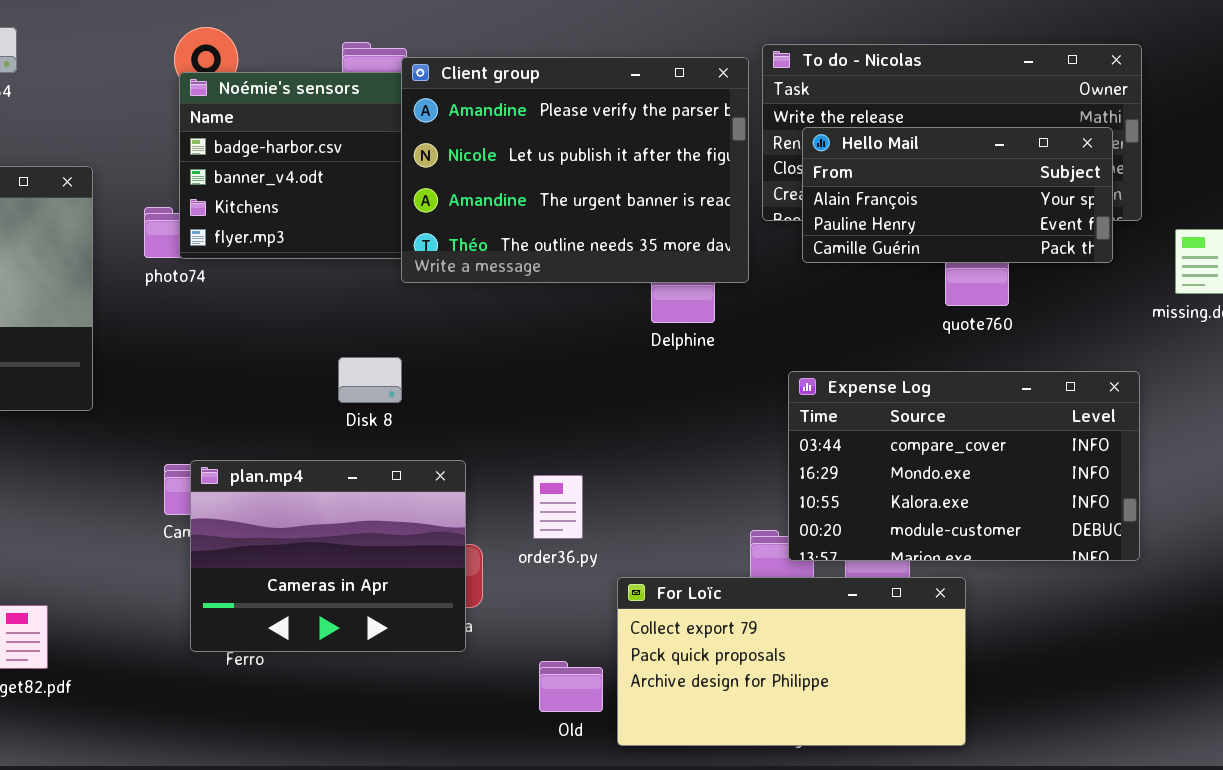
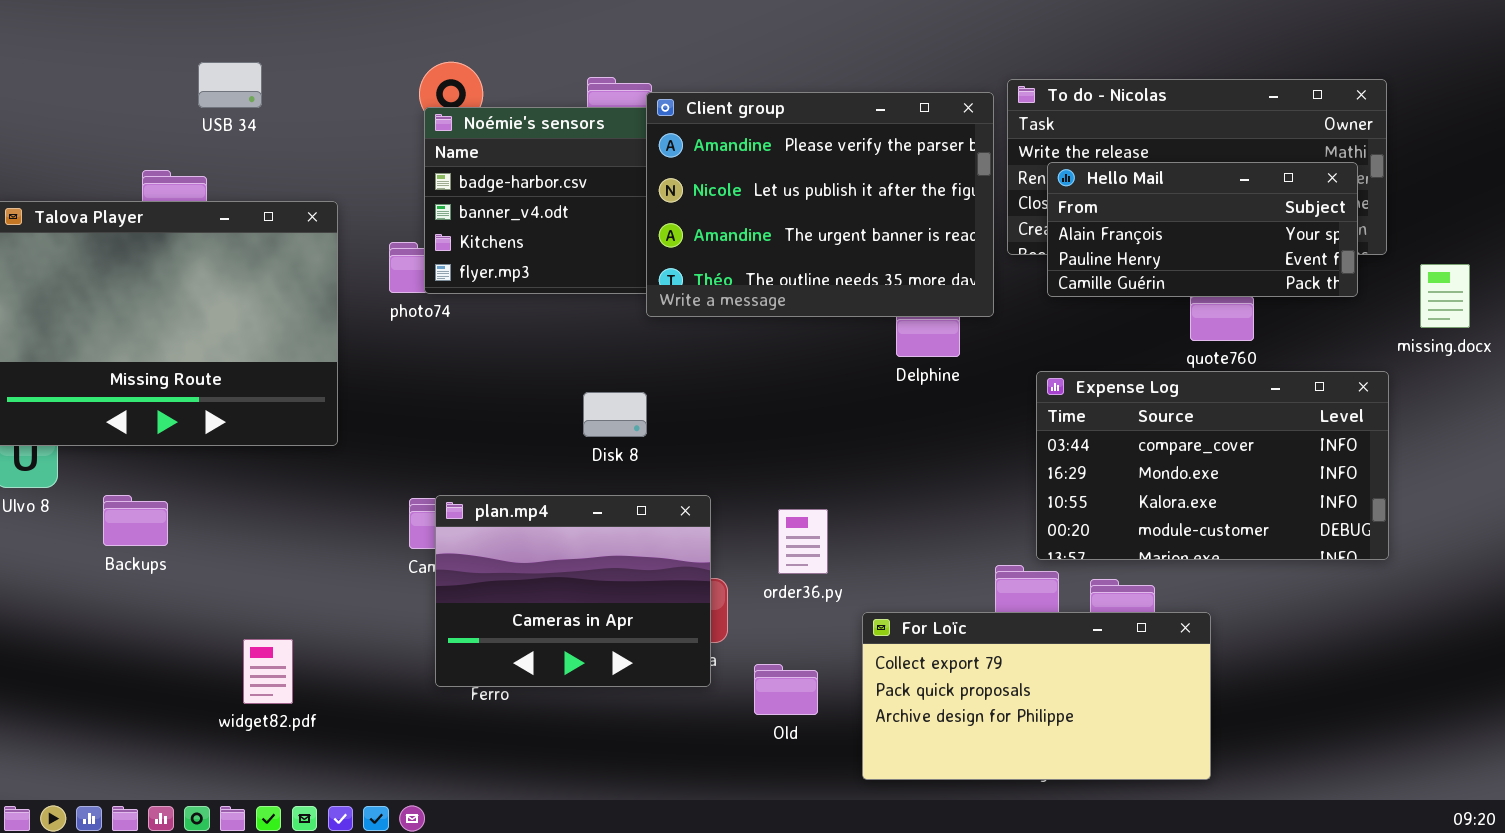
Expense Log: [788,371,1140,561] -> [1036,371,1389,560], moved
Old: [539,661,603,712] -> [754,664,818,715], moved

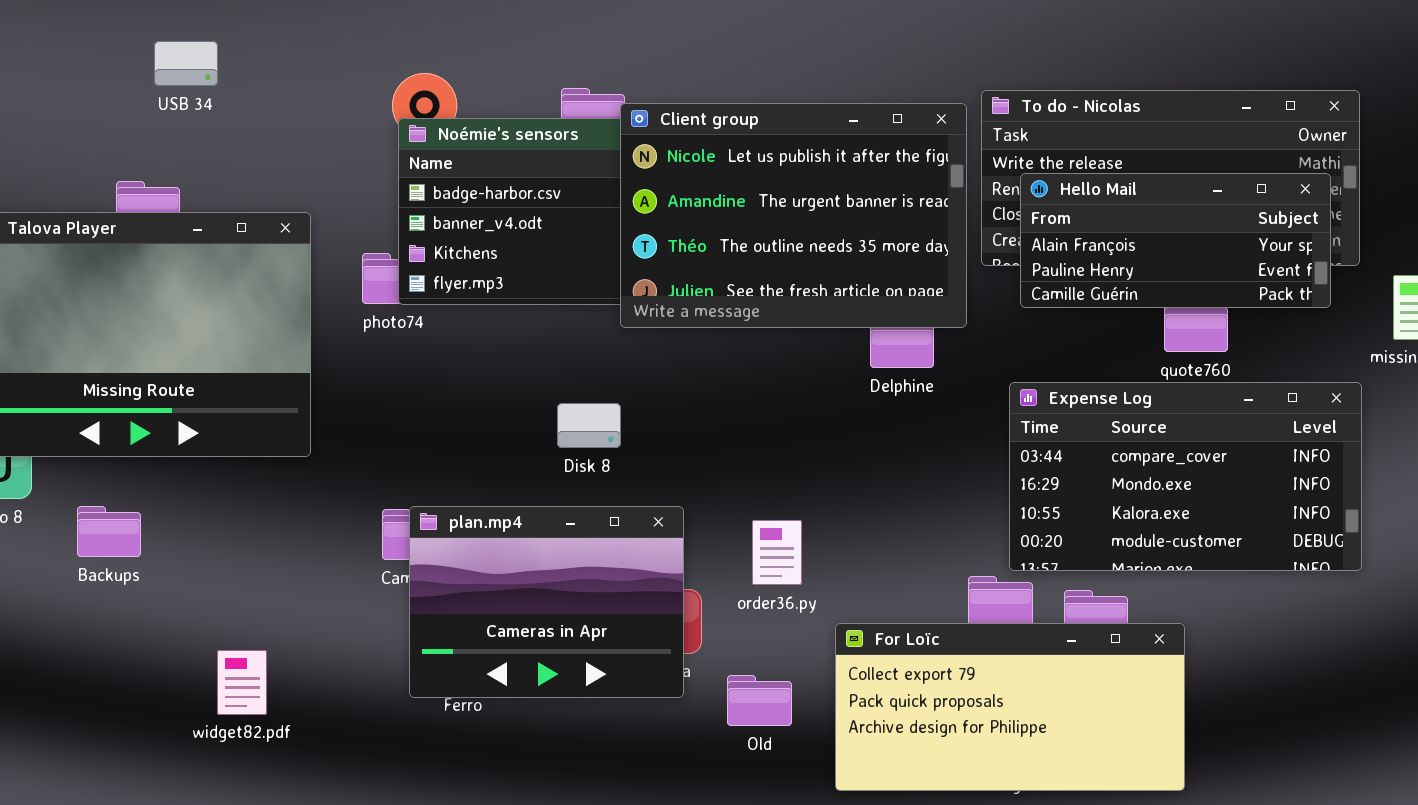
USB 34: [198,62,262,108] -> [154,41,218,86], moved
Client group: [646,92,994,317] -> [620,103,967,328], scrolled down 1 row

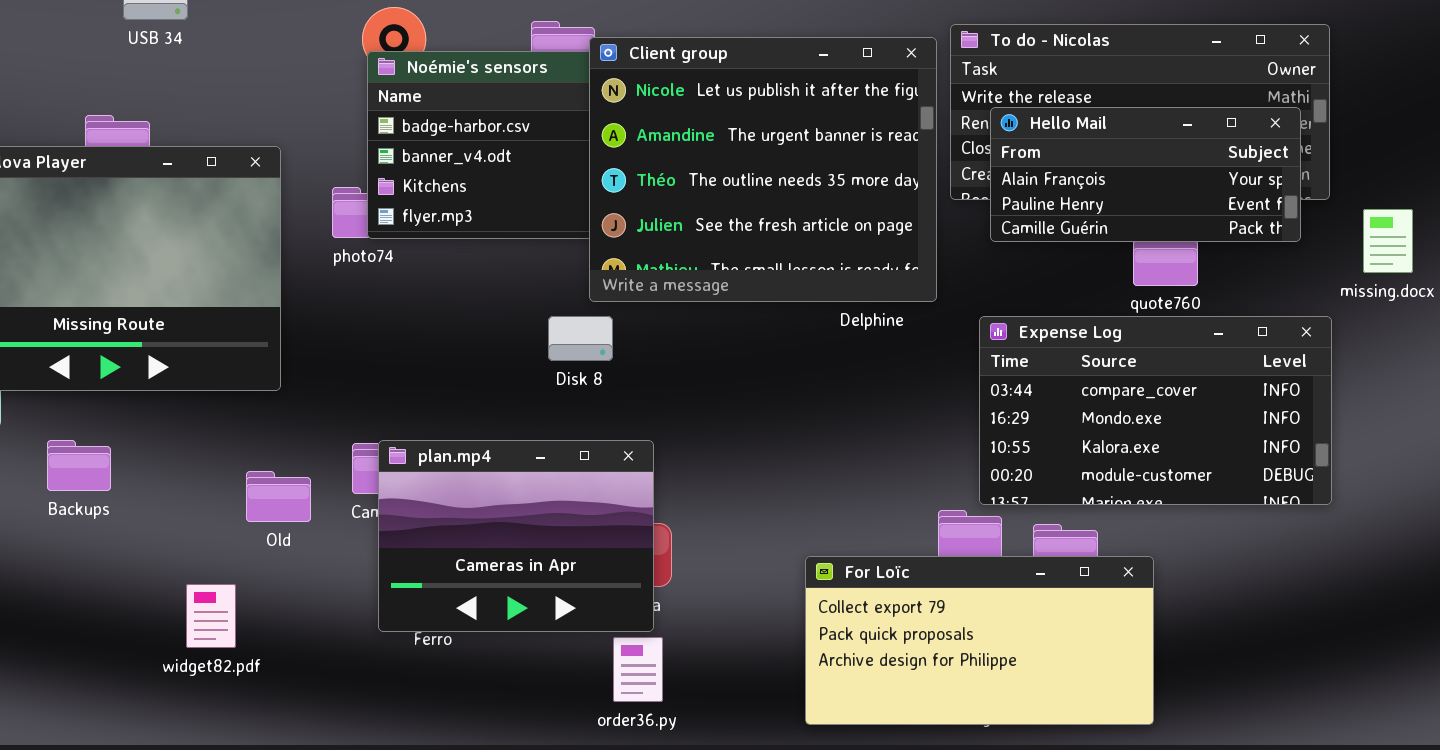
Client group: [620,103,967,328] -> [589,37,937,302], resized
Disk 8: [557,403,621,448] -> [548,316,613,361], moved
order36.py: [752,520,802,585] -> [613,637,663,702], moved
Old: [727,675,792,726] -> [246,471,311,522], moved

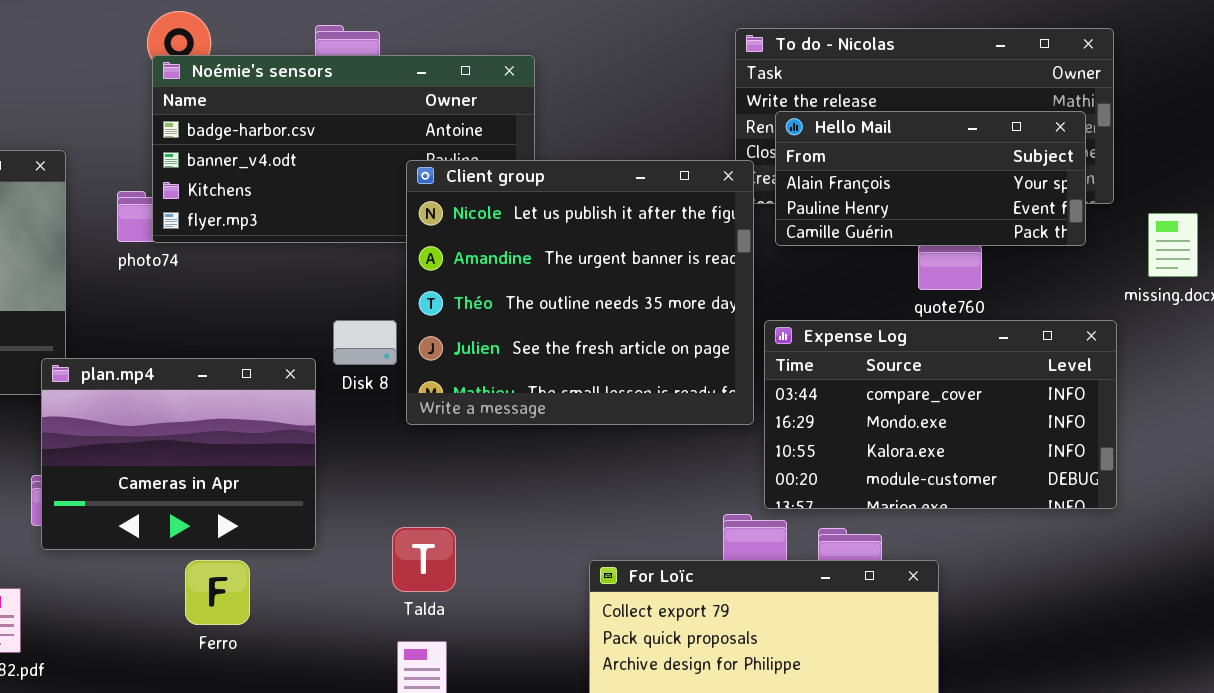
Client group: [589,37,937,302] -> [406,160,754,425], moved
plan.mp4: [378,440,654,632] -> [41,358,316,550], moved

